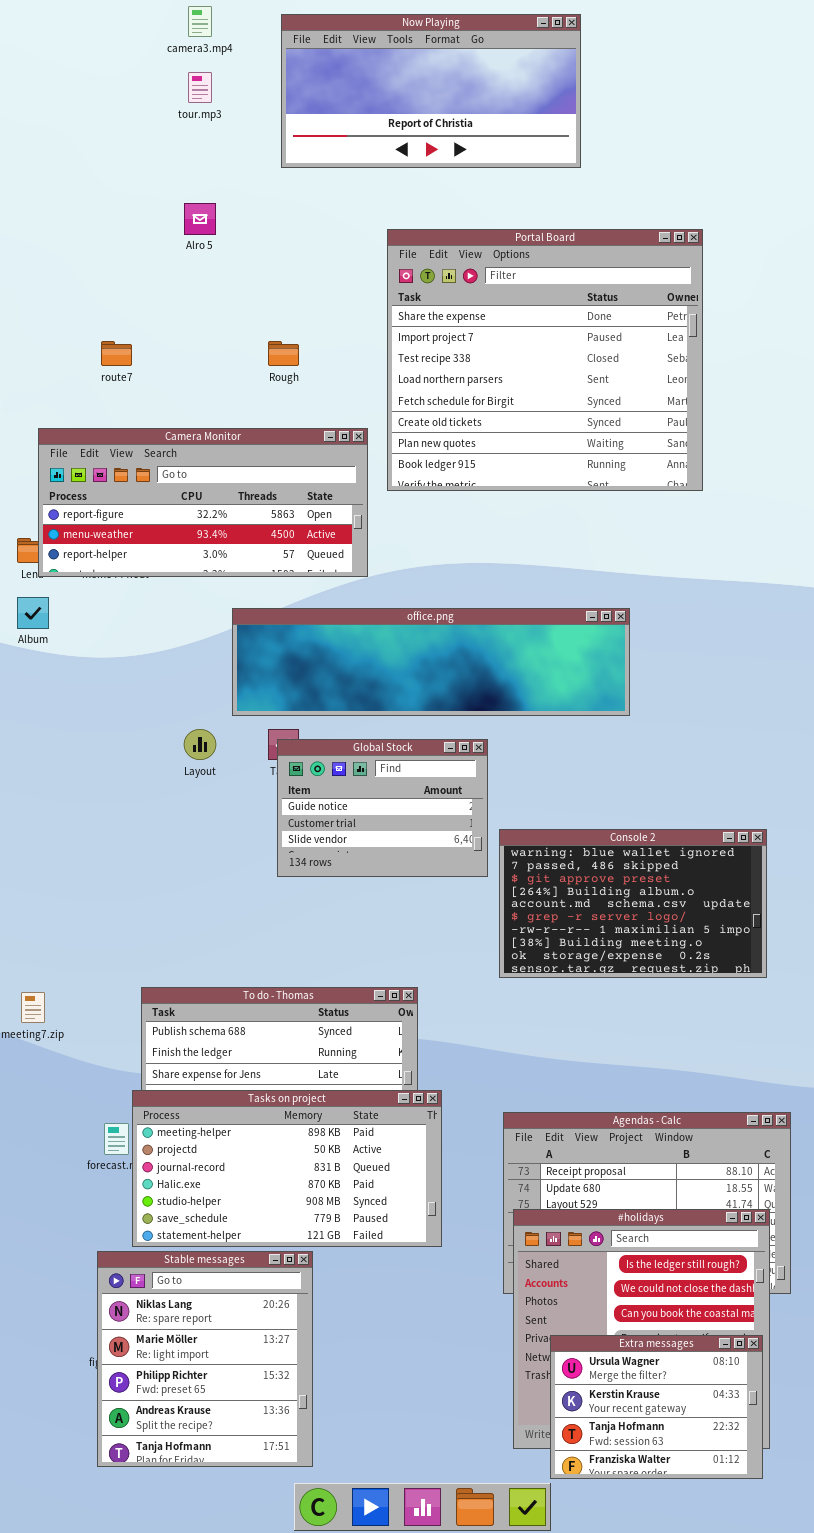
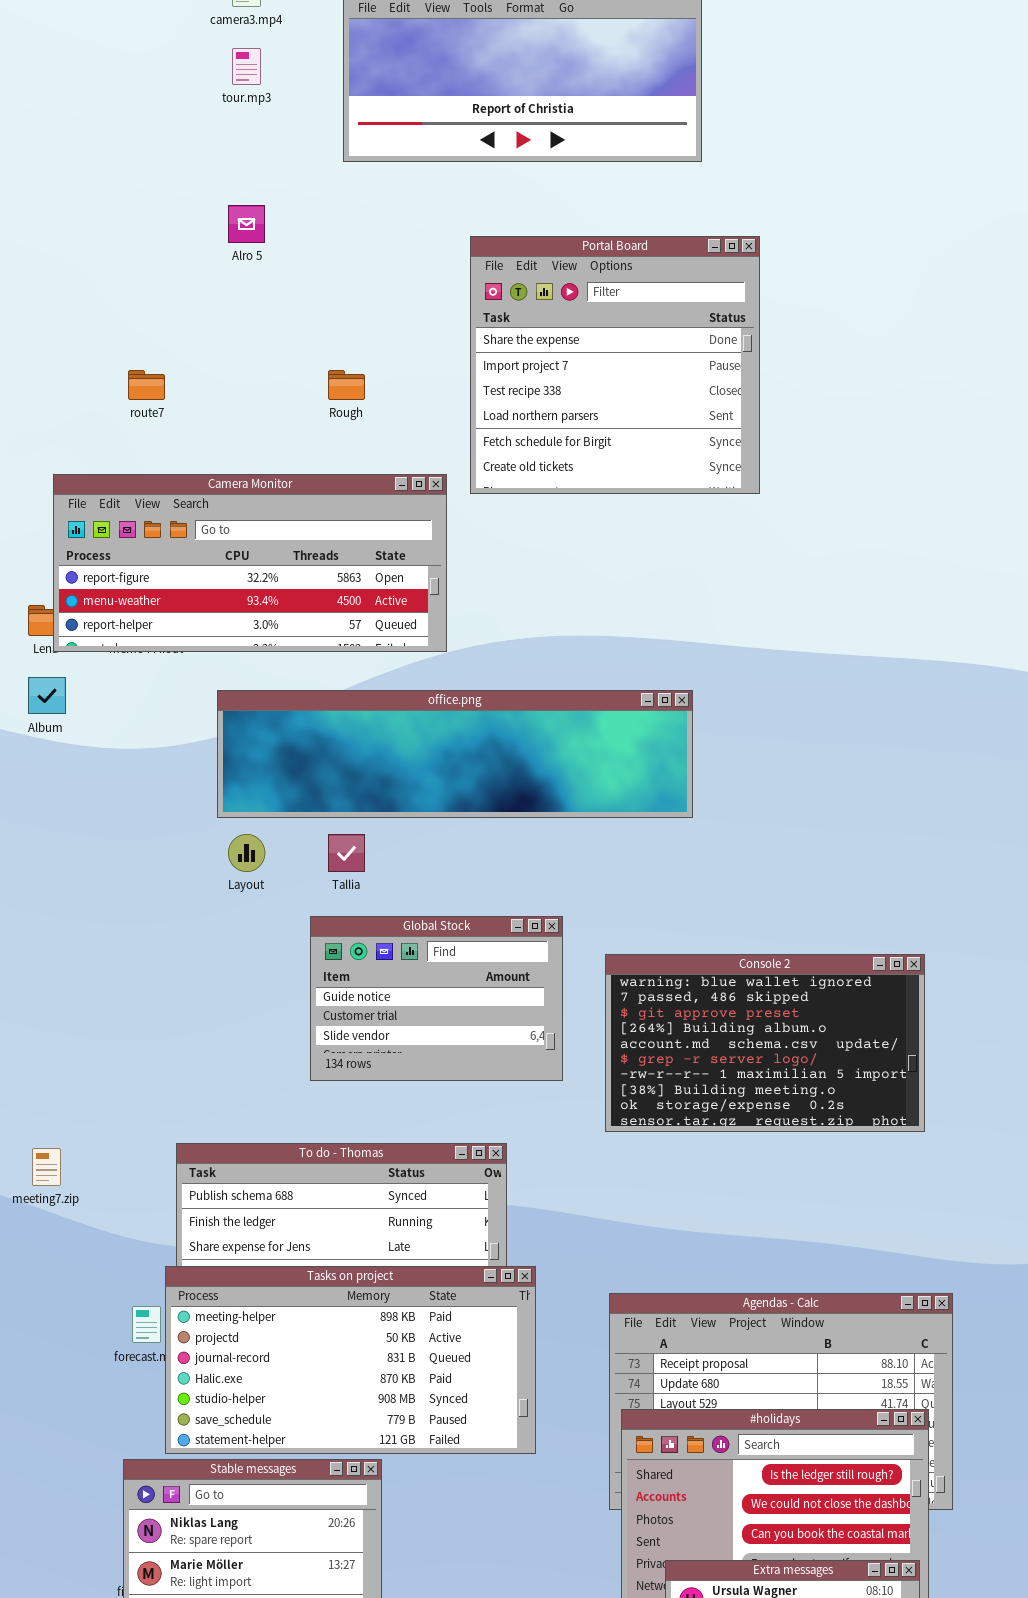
Portal Board: [387,229,703,491] -> [470,236,760,494], resized
office.png: [232,608,630,716] -> [217,690,693,818], moved
Global Stock: [277,739,488,877] -> [310,916,563,1081], moved

